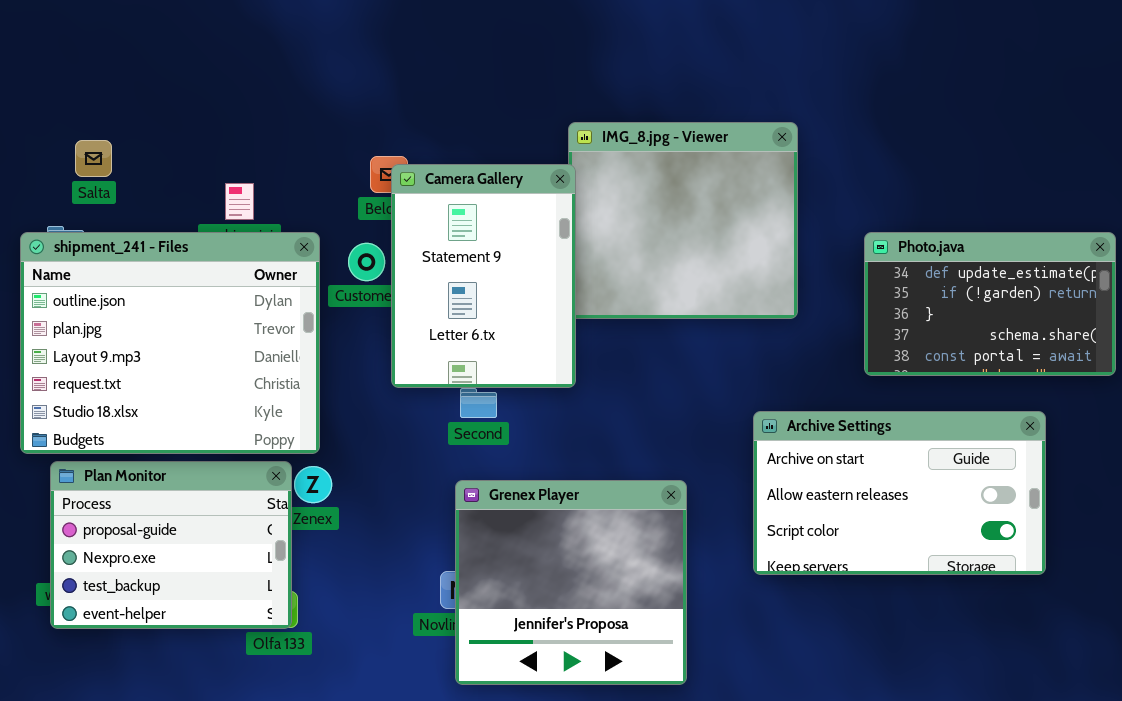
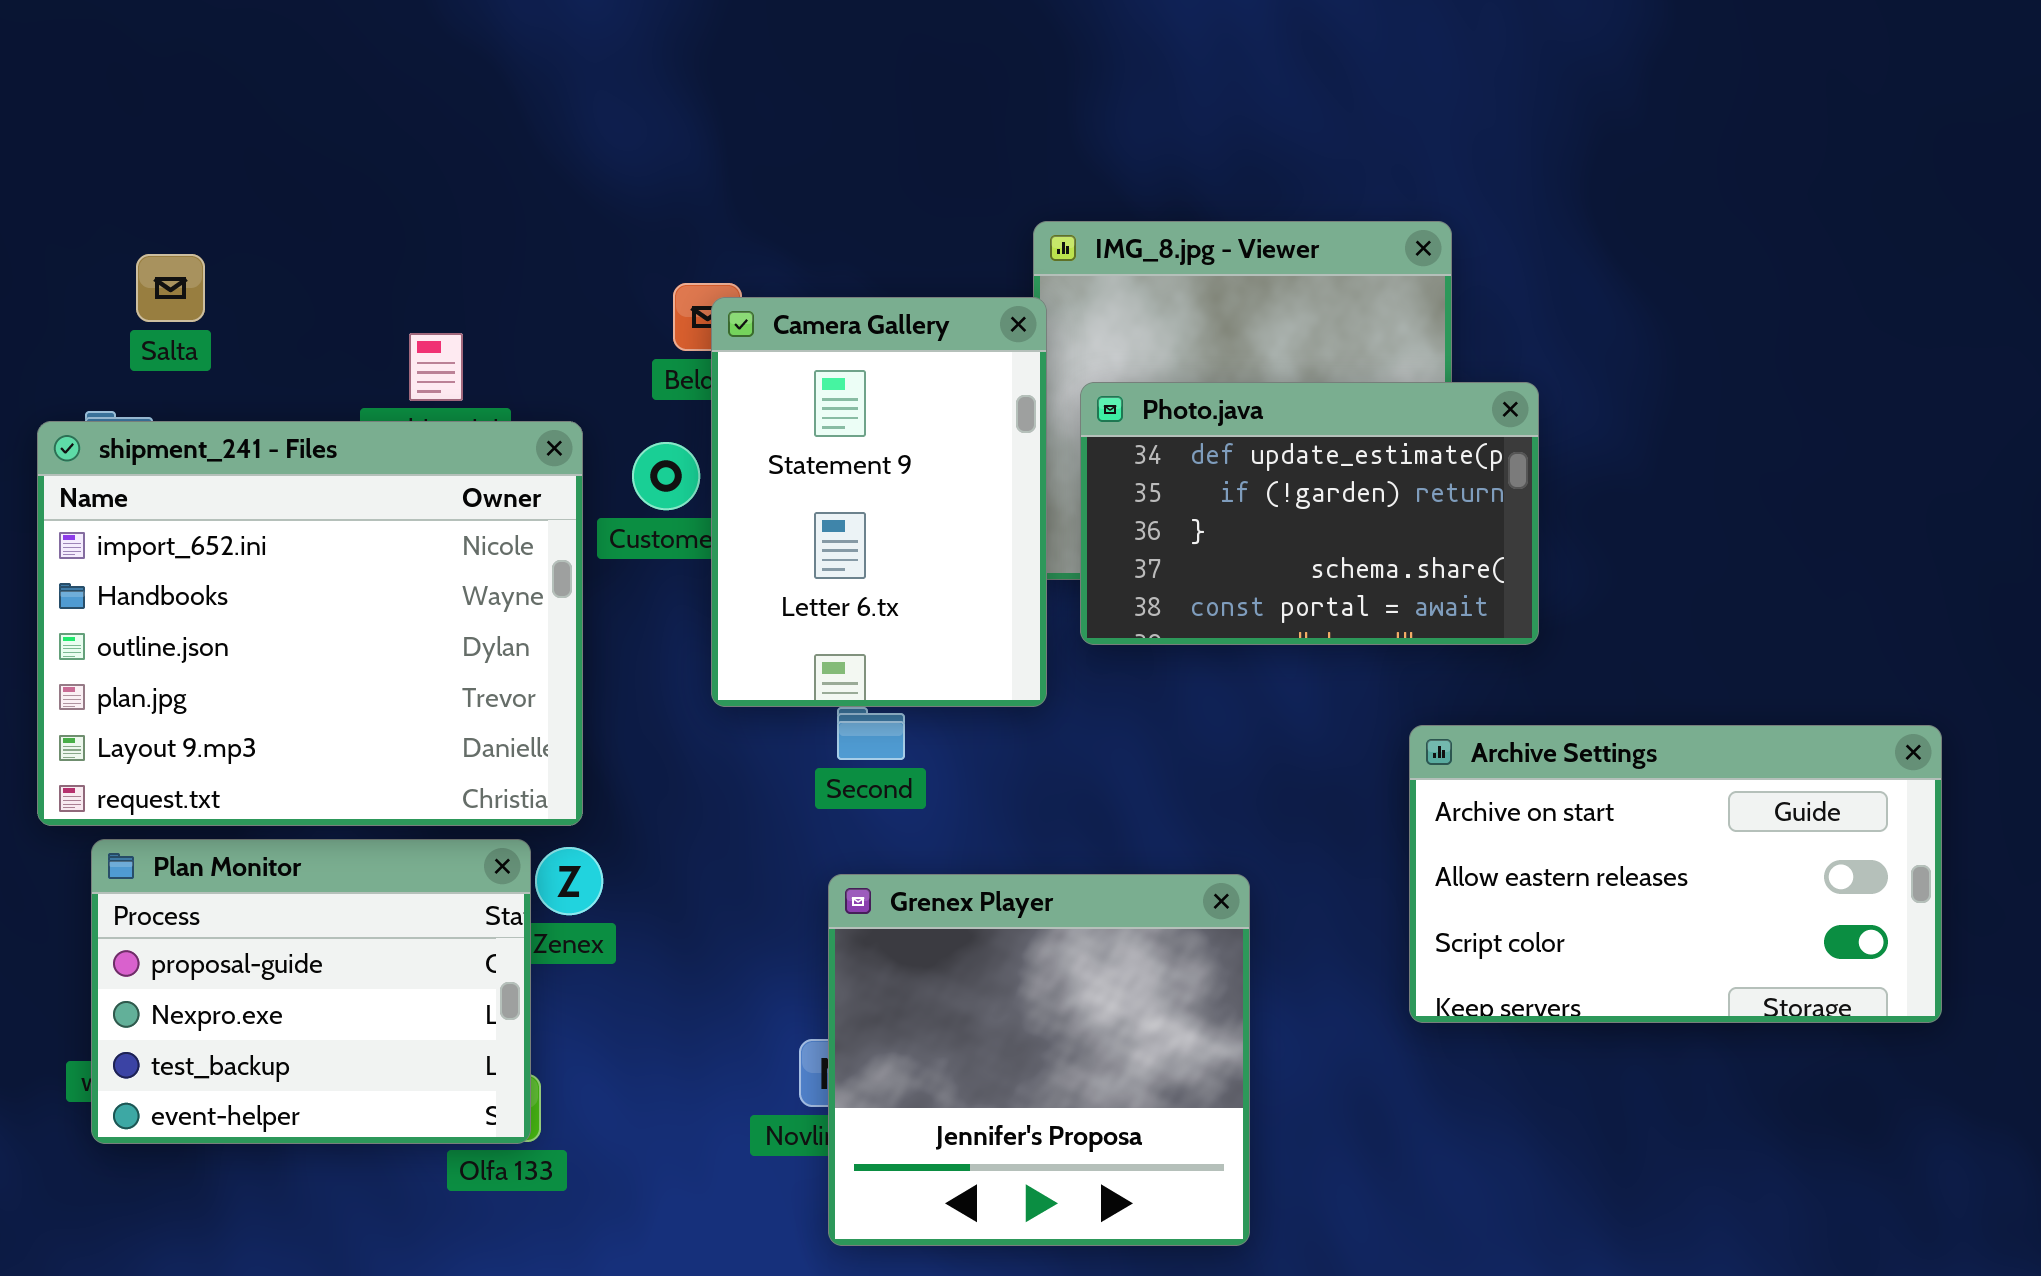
shipment_241 - Files: [20,232,320,454] -> [37,421,583,826], scrolled up 2 rows
Photo.java: [864,232,1116,376] -> [1080,382,1539,645], moved
Archive Settings: [753,411,1046,575] -> [1409,725,1942,1023], moved

